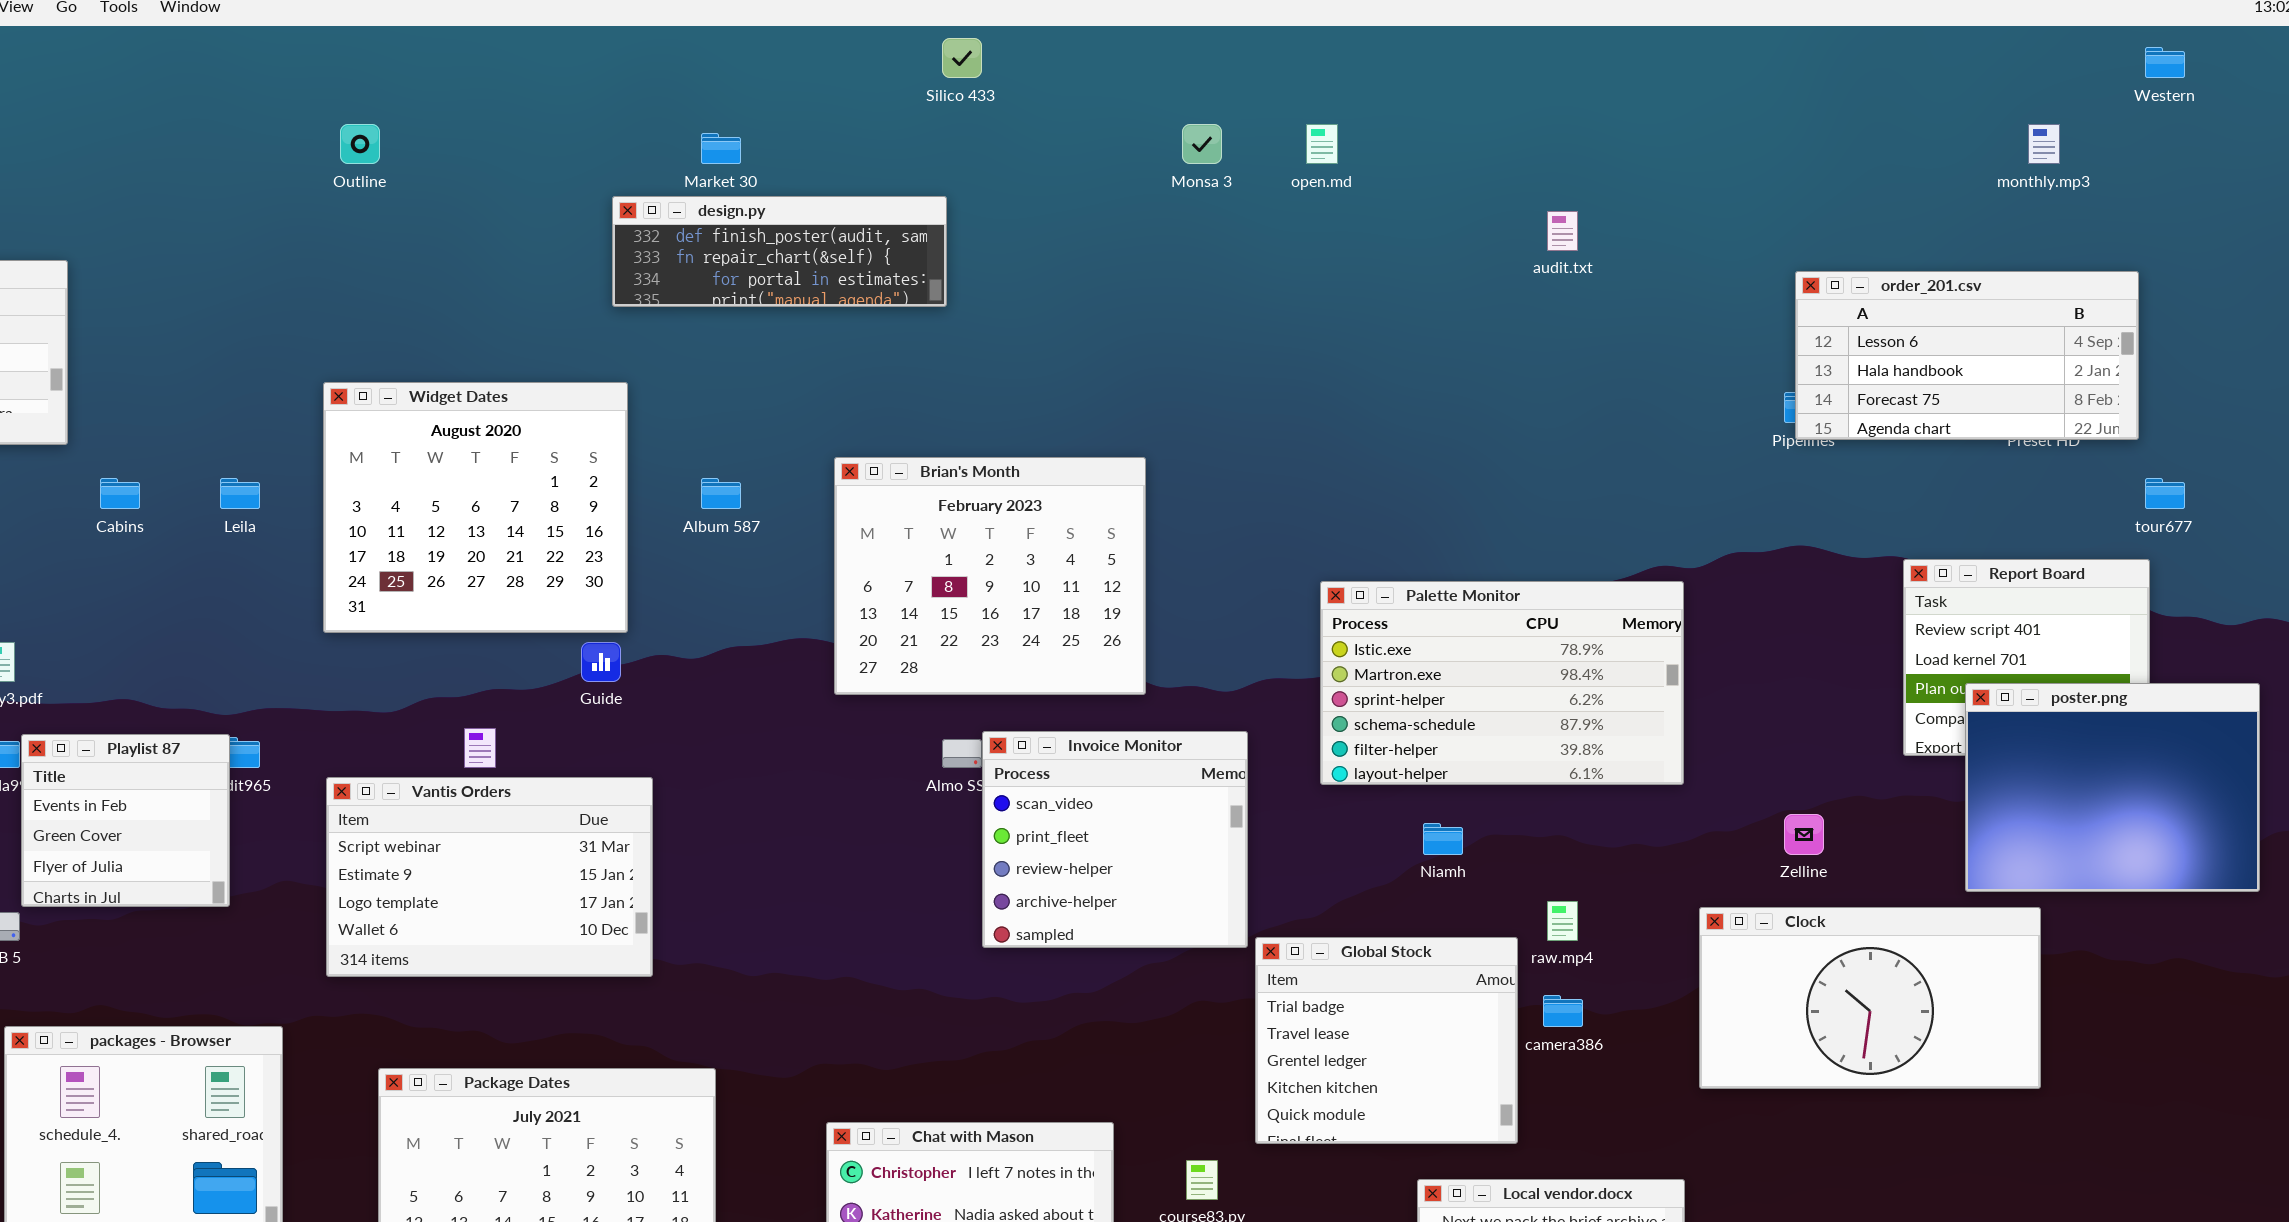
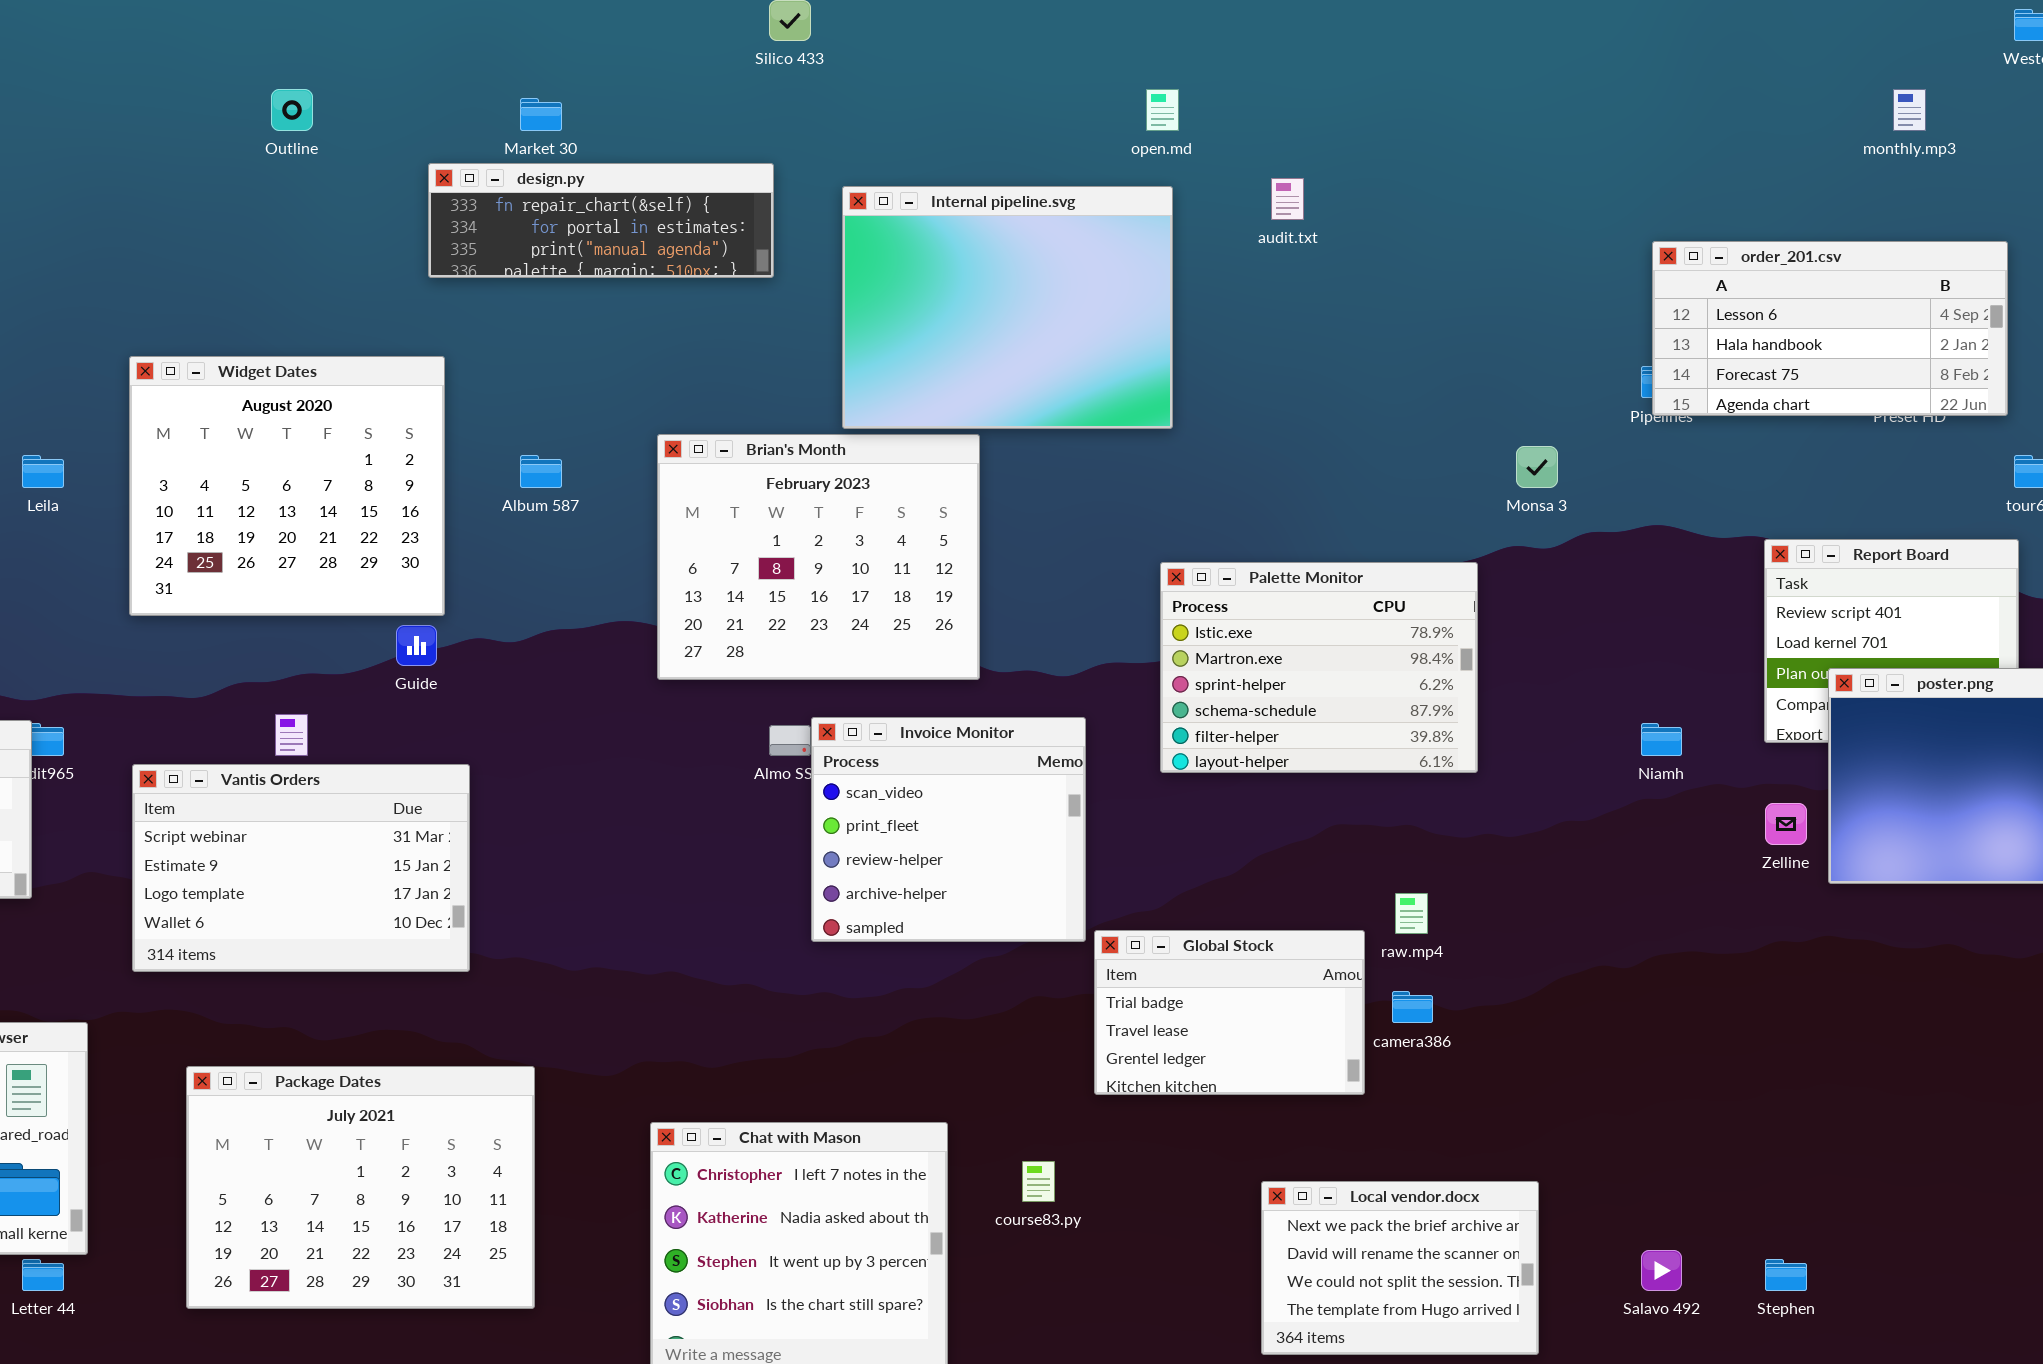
Outline: [340,124,380,164] -> [271,89,313,131], moved
Monsa 3: [1182,124,1222,164] -> [1516,446,1558,488], moved
design.py: [612,196,947,307] -> [428,163,774,278], scrolled down 1 row
audit.txt: [1547,211,1578,251] -> [1271,178,1304,220], moved
Internal pipeline.svg: none -> [842,186,1173,429], opened
Palette Monitor: [1320,581,1684,785] -> [1160,562,1478,773], resized
Zelline: [1784,814,1824,855] -> [1765,803,1807,845], moved
Niamh: [1423,823,1463,855] -> [1641,723,1682,756], moved
Clock: [1699,907,2041,1089] -> none, closed
Global Stock: [1255,937,1518,1144] -> [1094,930,1365,1095], resized

